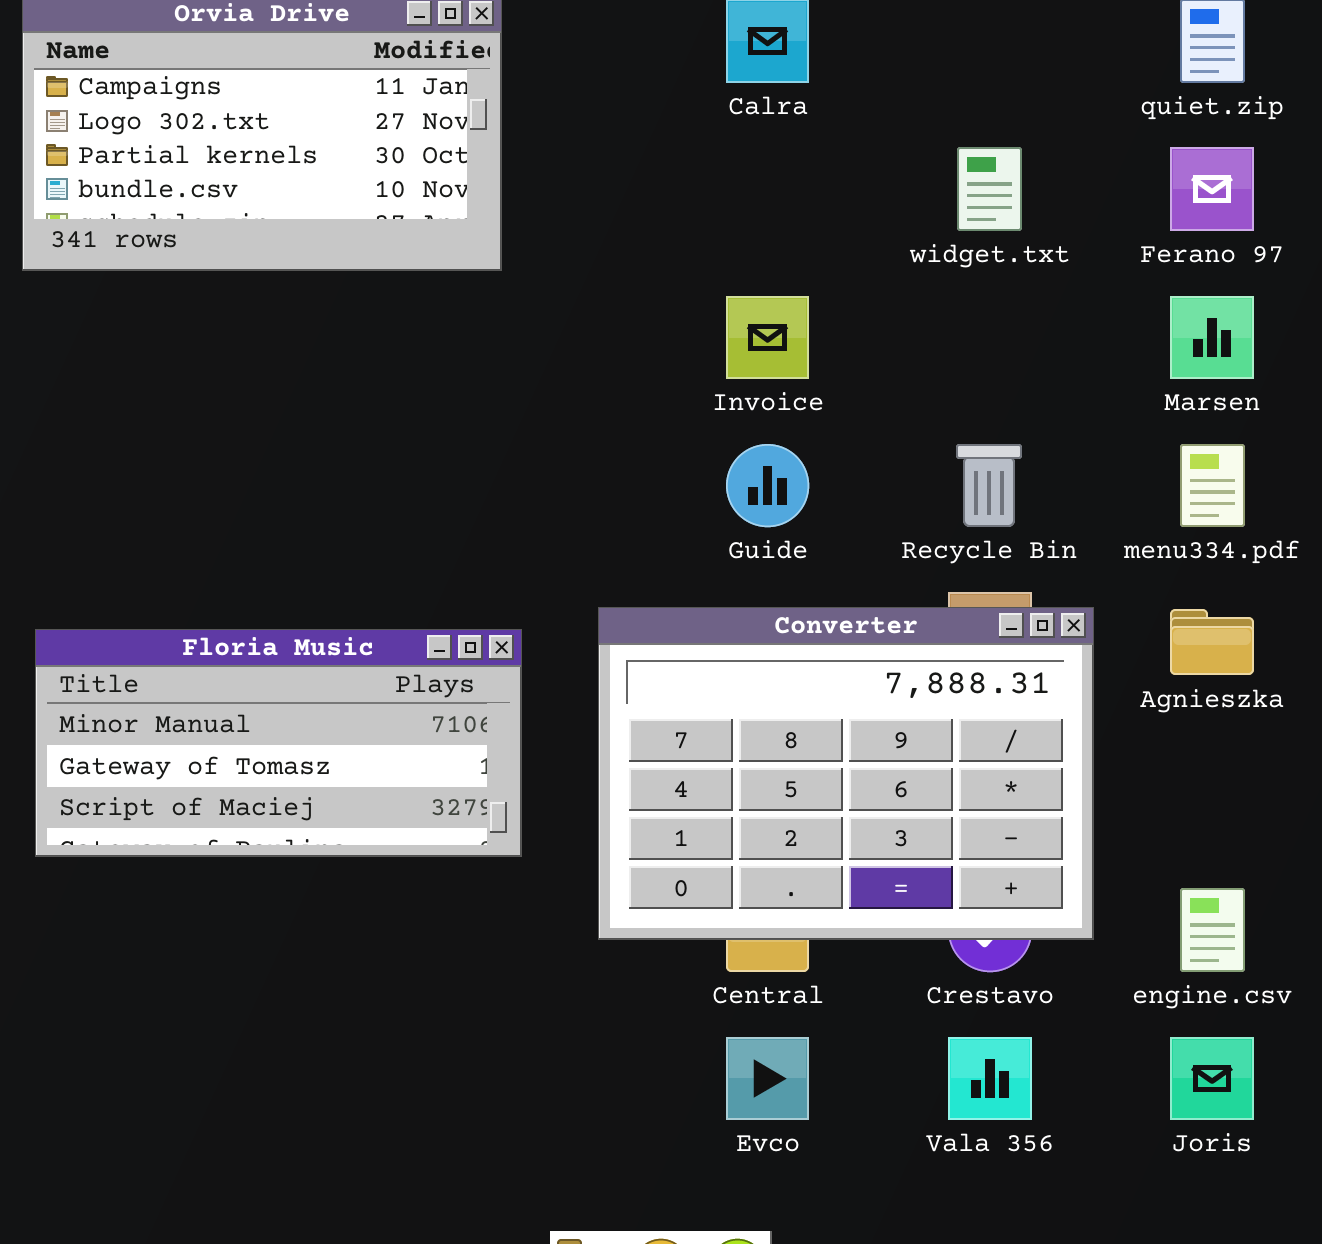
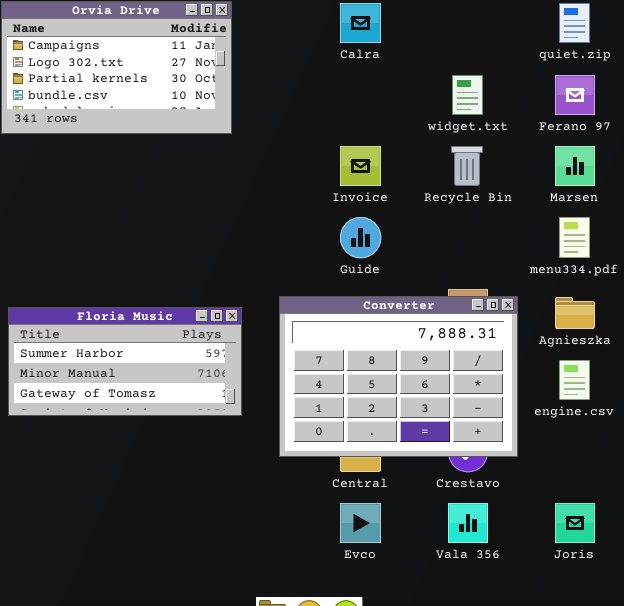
Recycle Bin: [956,444,1022,527] -> [451,146,483,186], moved
Floria Music: [35,629,522,857] -> [8,307,242,416], scrolled up 1 row
engine.csv: [1180,888,1245,972] -> [559,360,590,400], moved

